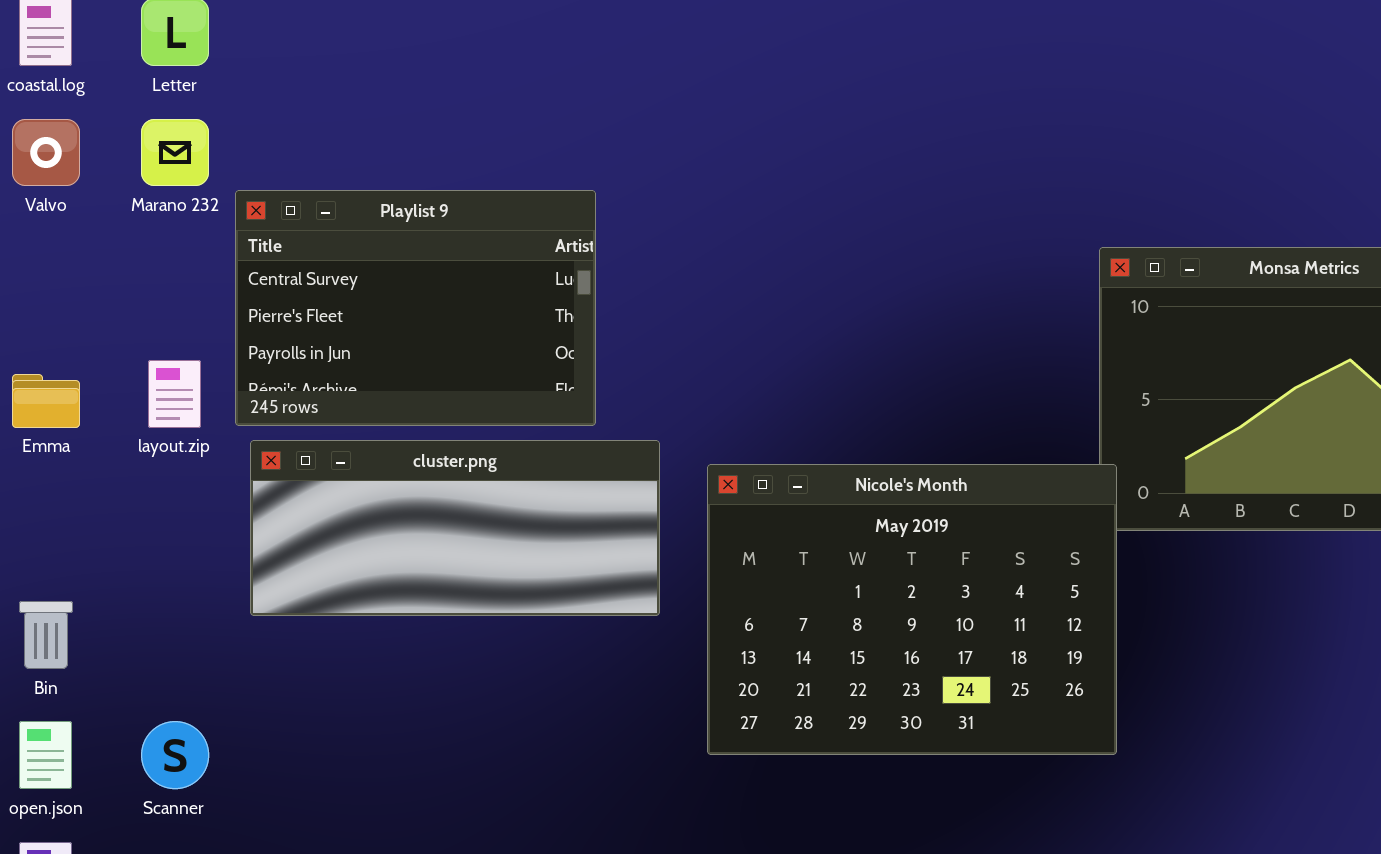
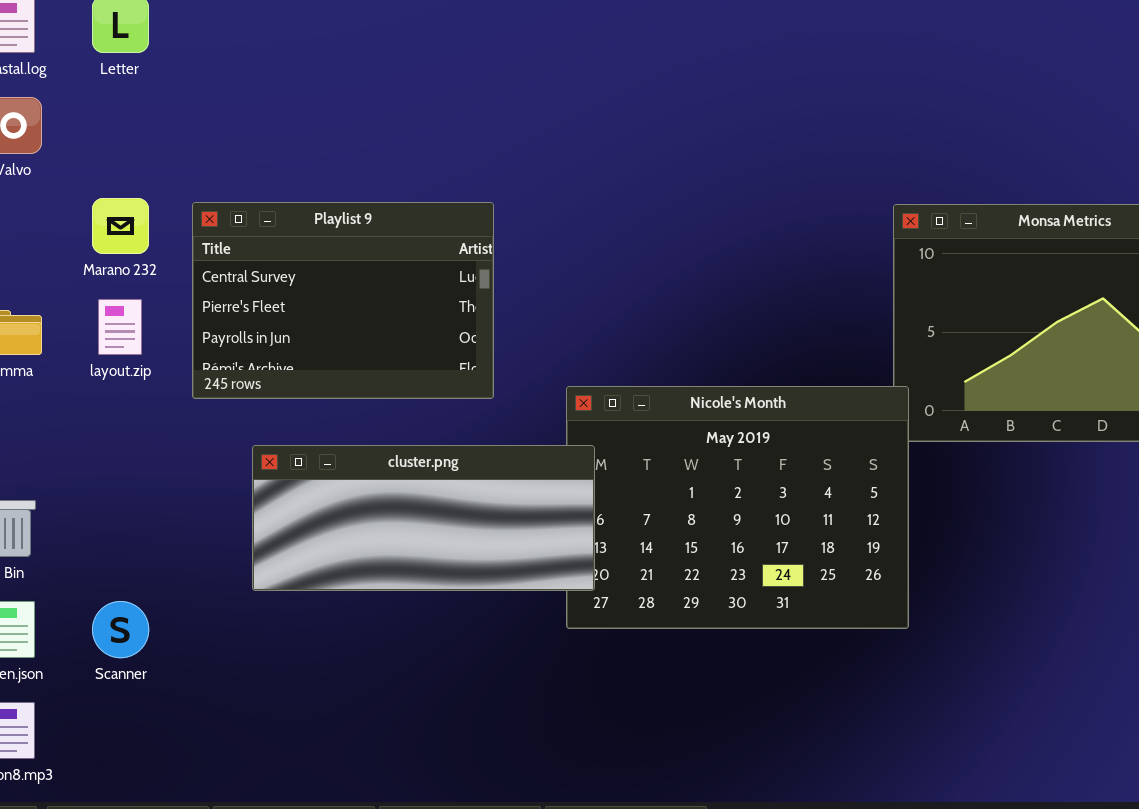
Marano 232: [141,119,209,186] -> [92,198,149,254], moved
Playlist 9: [235,190,596,426] -> [192,202,494,399], moved
cluster.png: [250,440,660,616] -> [252,445,595,591], moved

